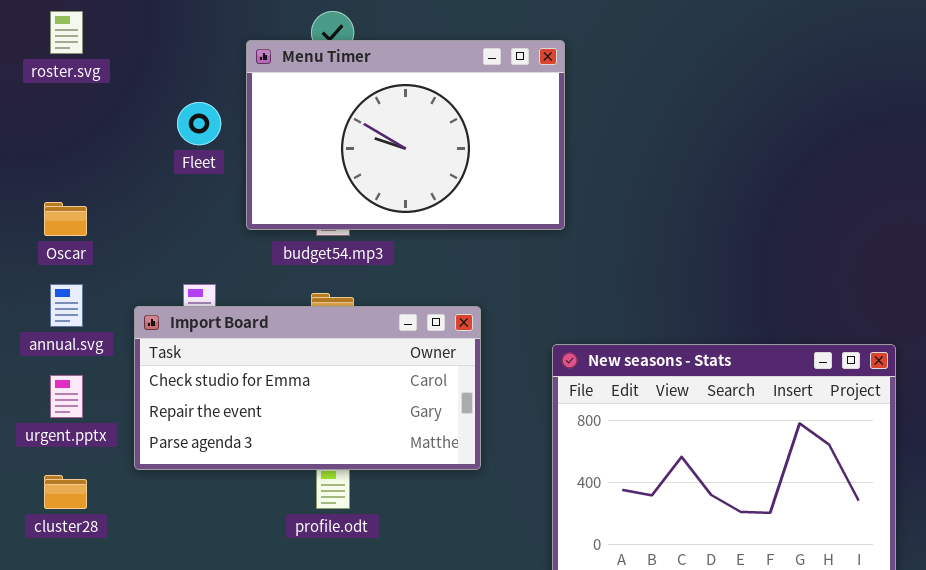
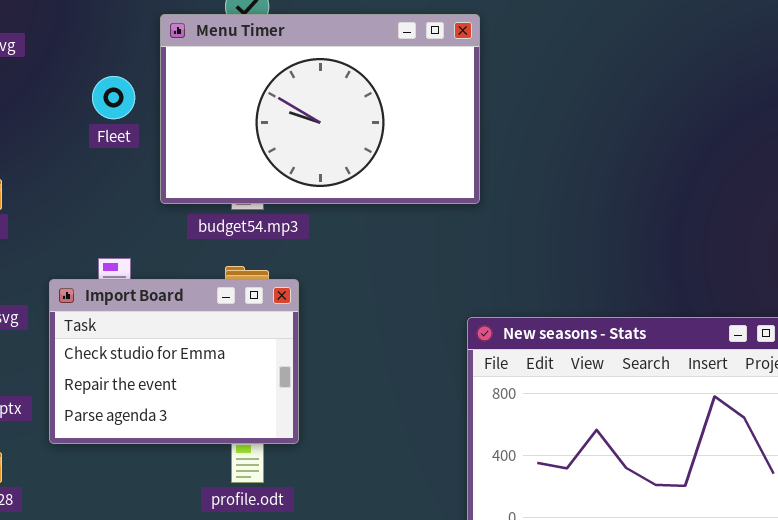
Import Board: [134,306,481,470] -> [49,279,299,444], resized

